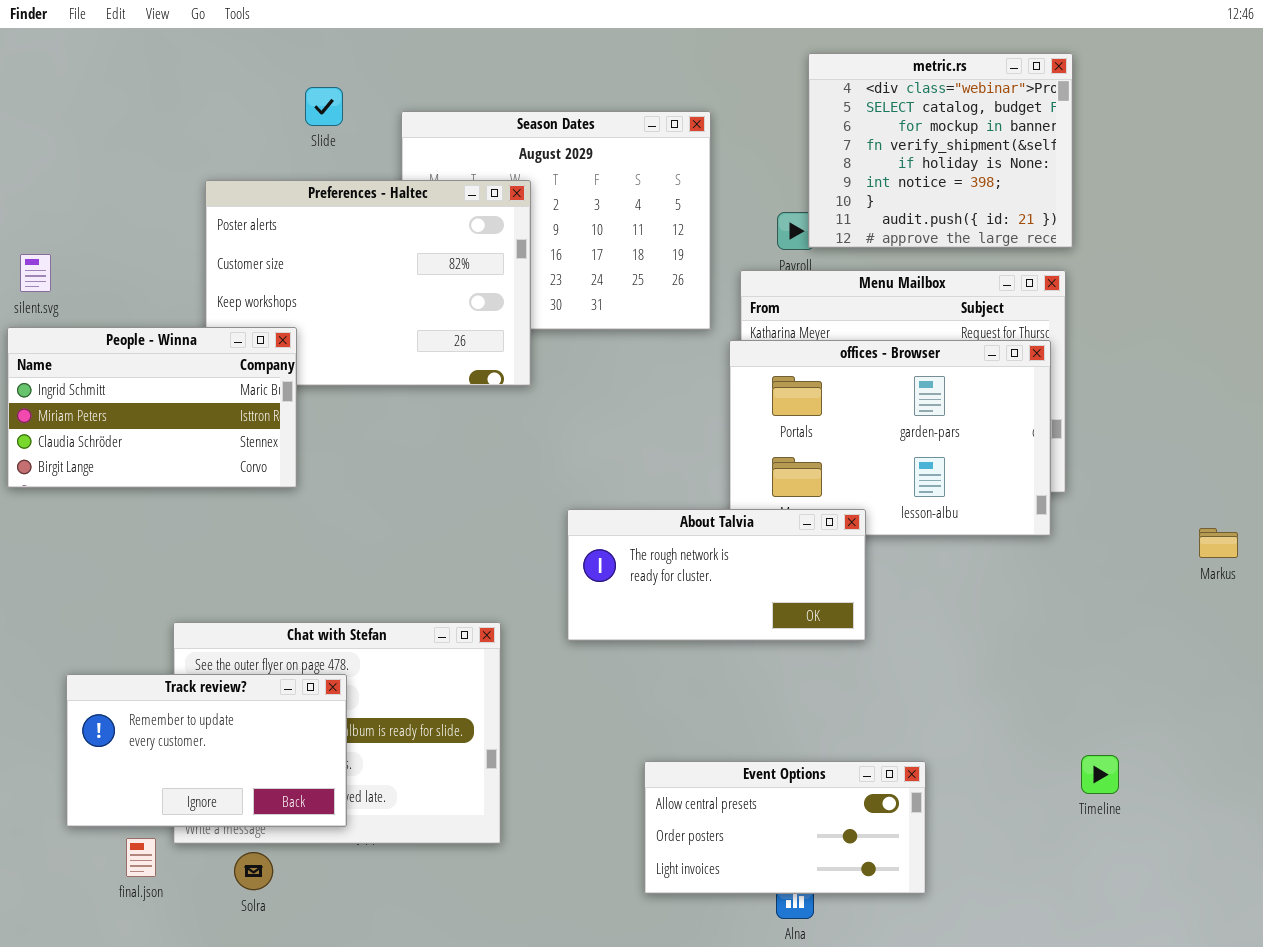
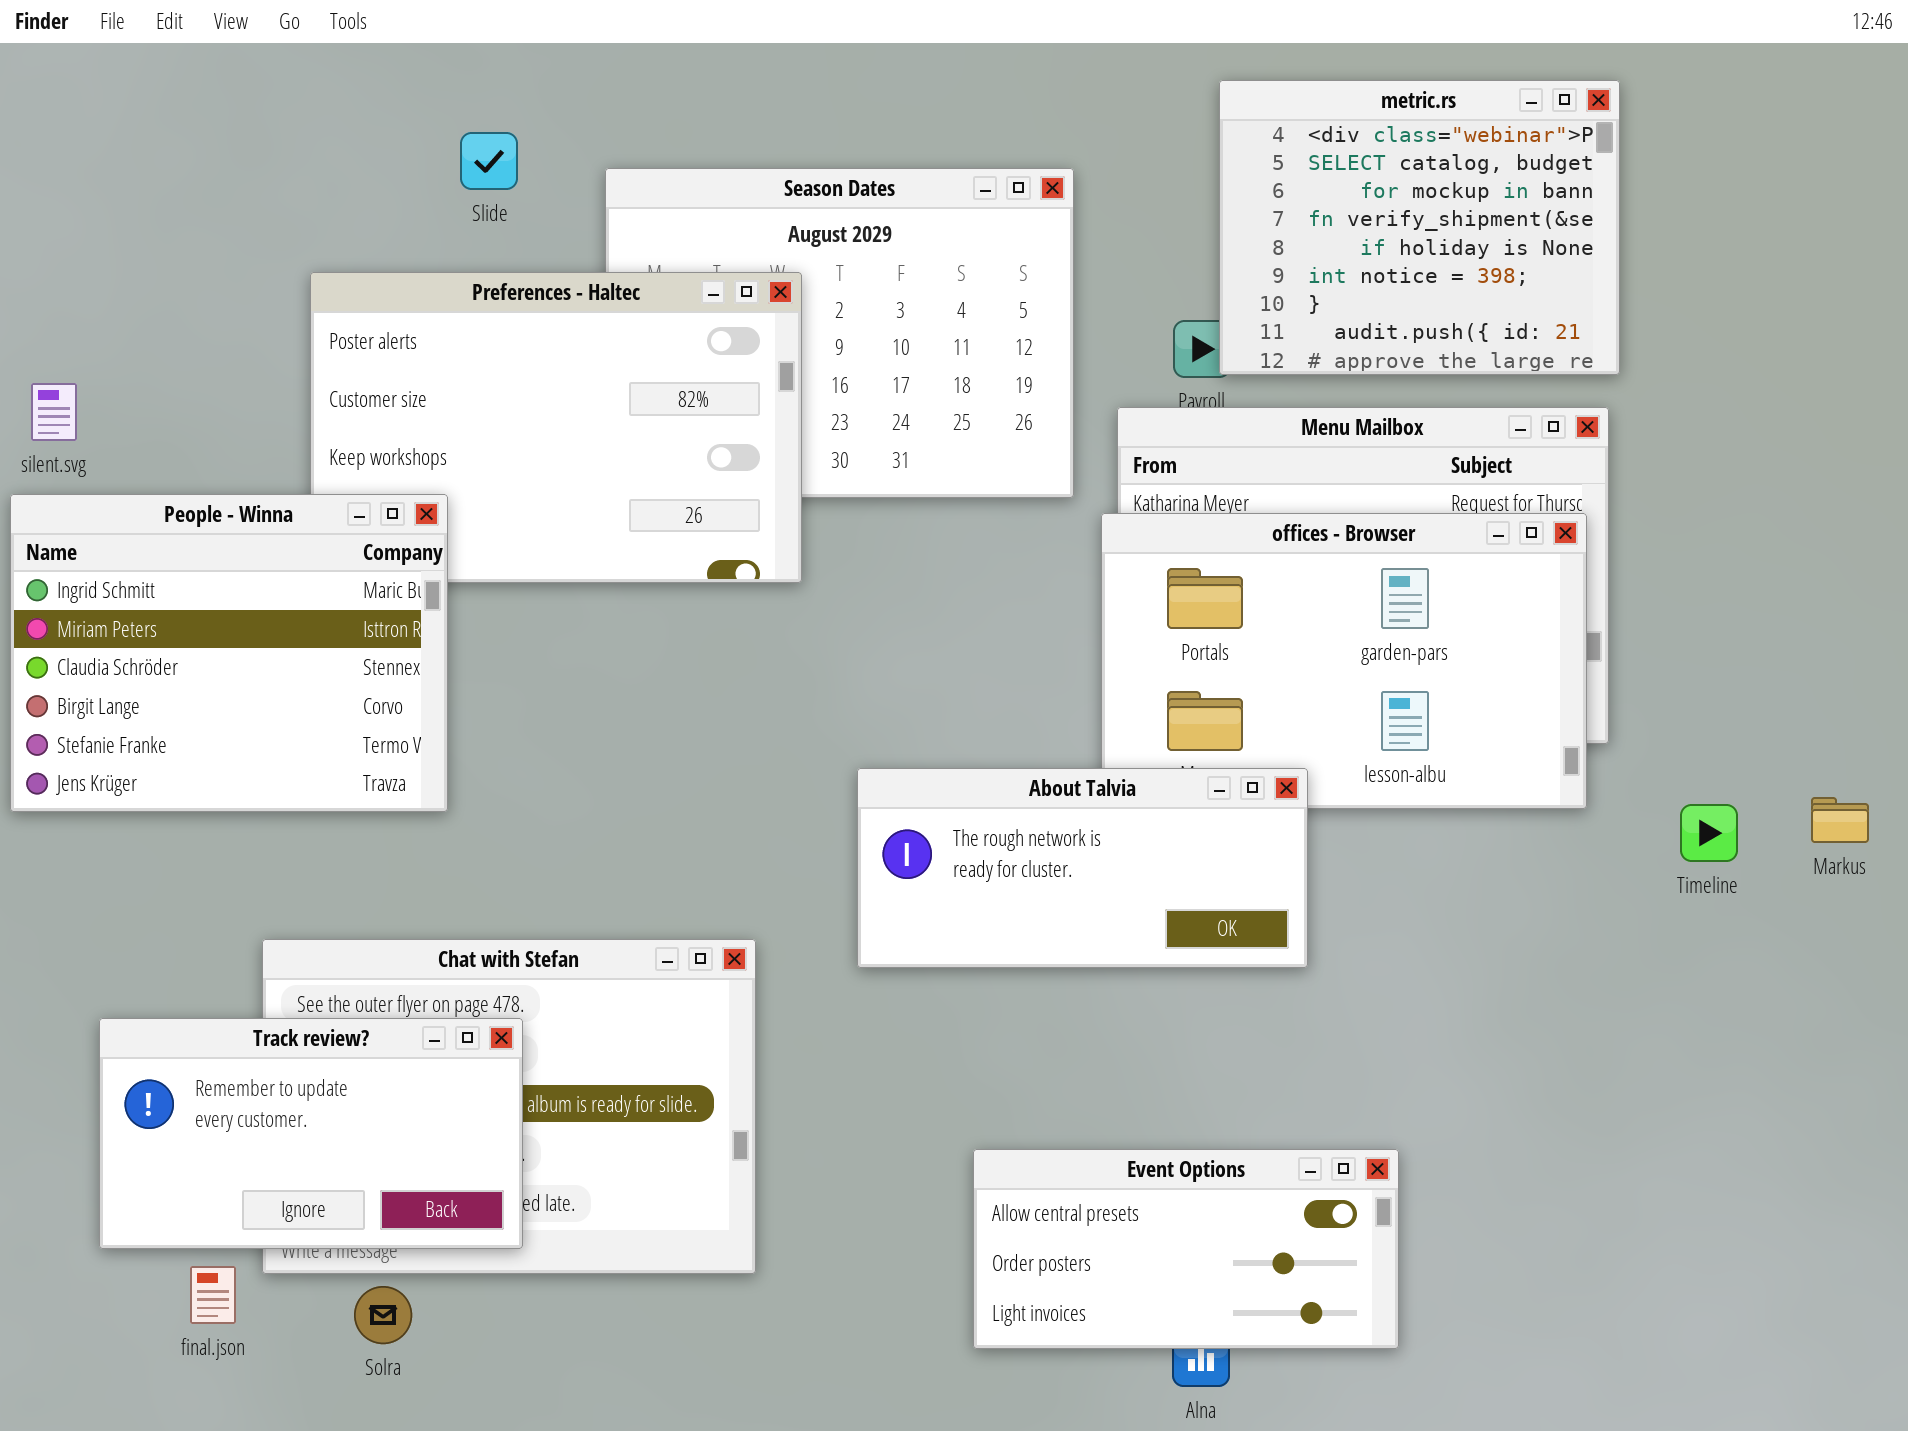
People - Winna: [7,327,297,488] -> [10,494,448,812], resized
Timeline: [1081,755,1119,794] -> [1680,804,1738,862], moved

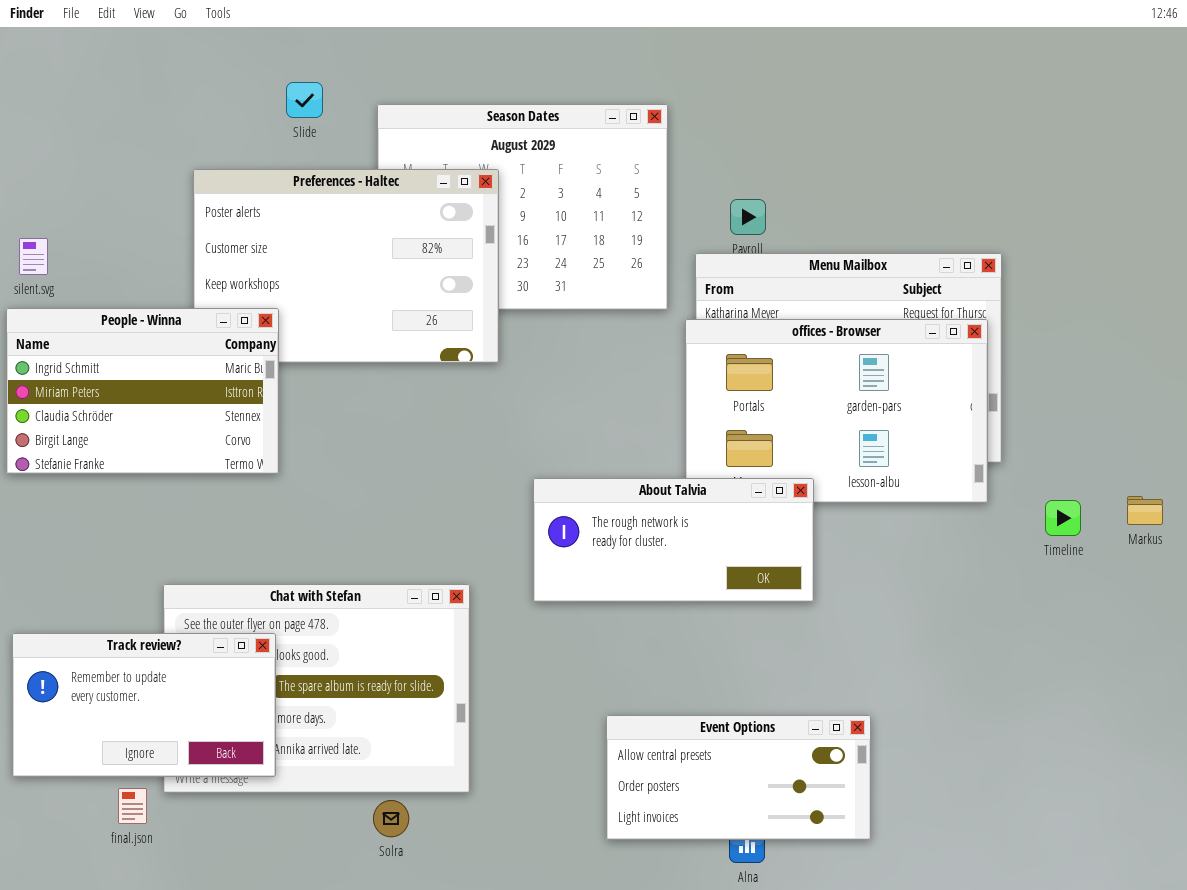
metric.rs: [1219,80,1620,375] -> none, closed
People - Winna: [10,494,448,812] -> [6,308,279,474], resized
Track review?: [99,1018,523,1249] -> [12,633,276,777], moved
Solra: [354,1286,412,1344] -> [373,800,409,837], moved

